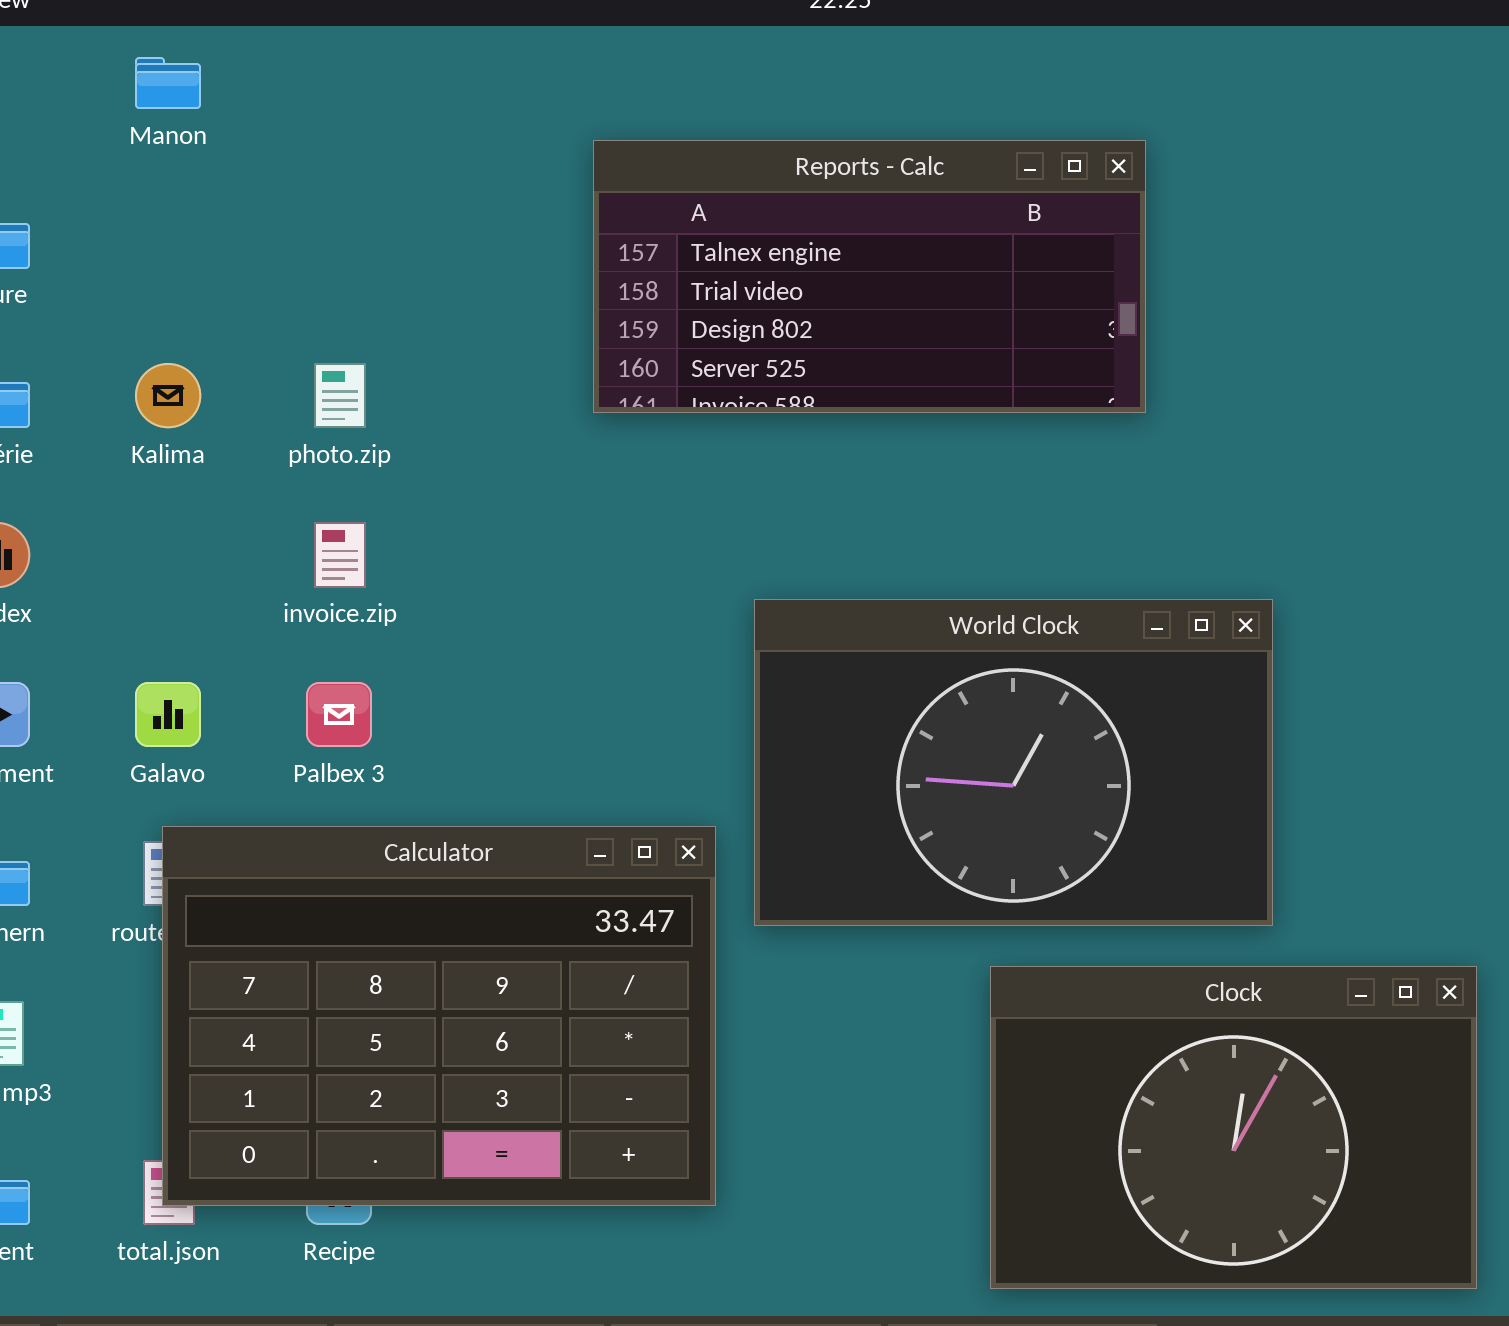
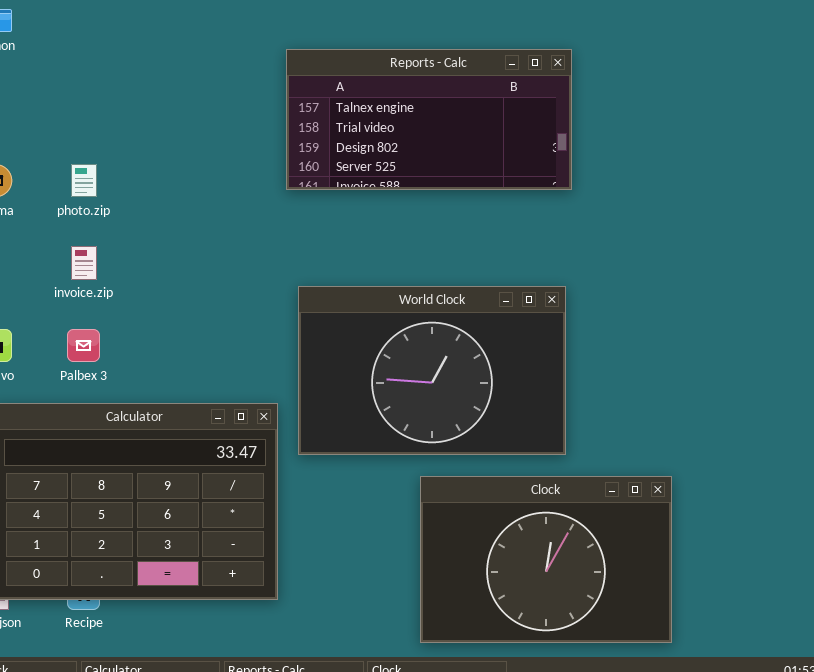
Reports - Calc: [593,140,1146,413] -> [286,49,572,190], moved

